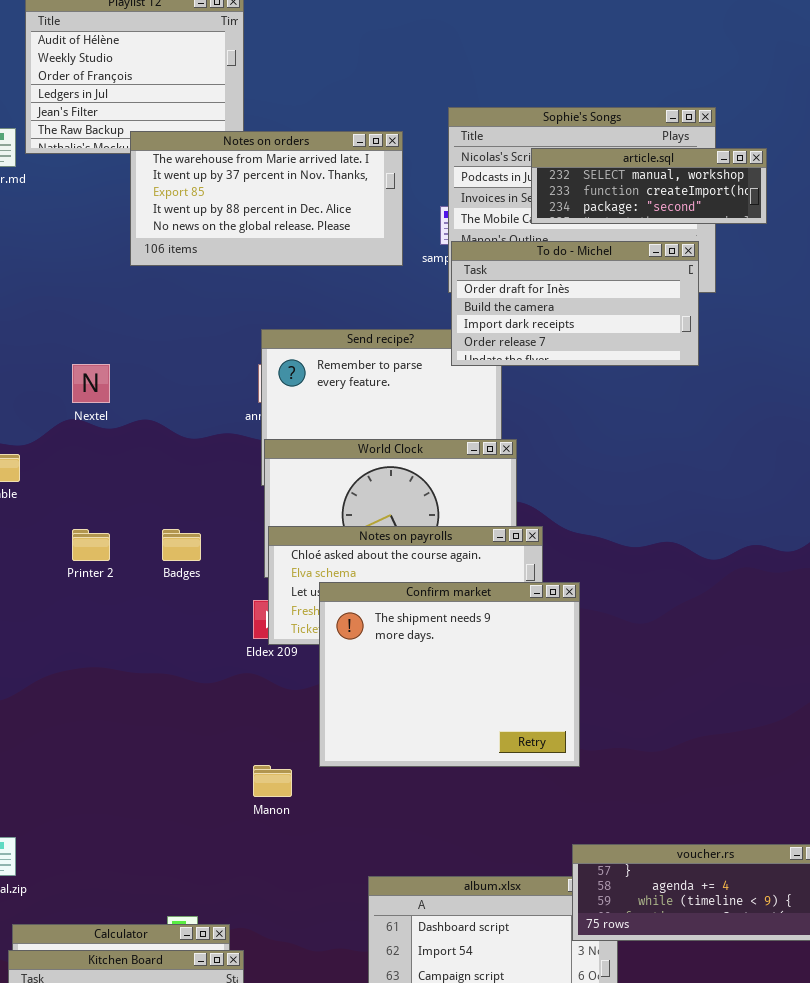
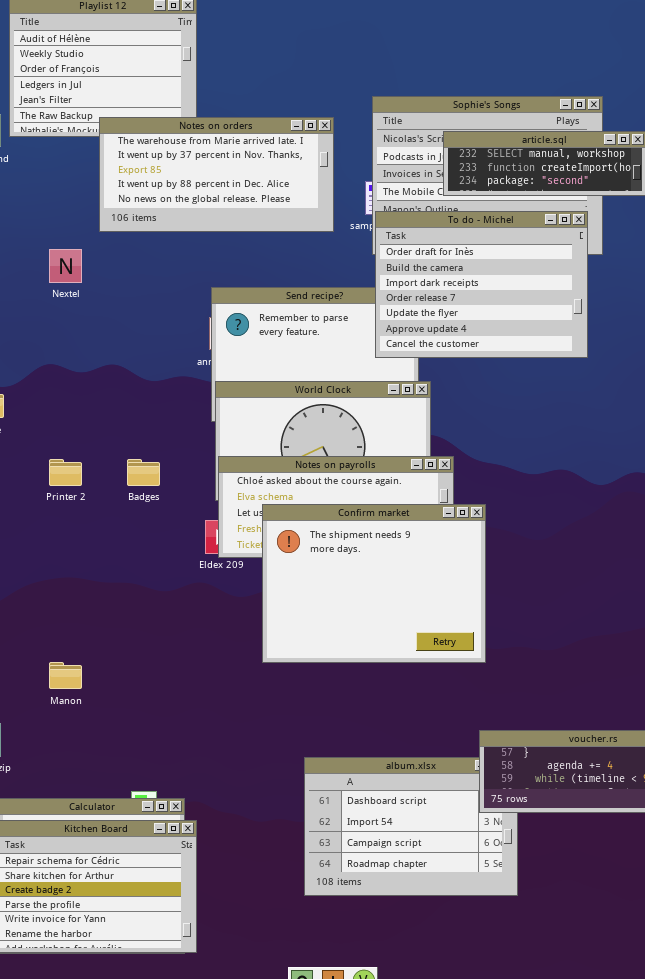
To do - Michel: [451,241,699,366] -> [375,211,588,358], resized
Nextel: [72,364,110,403] -> [49,249,82,283], moved
Manon: [253,765,292,797] -> [49,662,82,689], moved

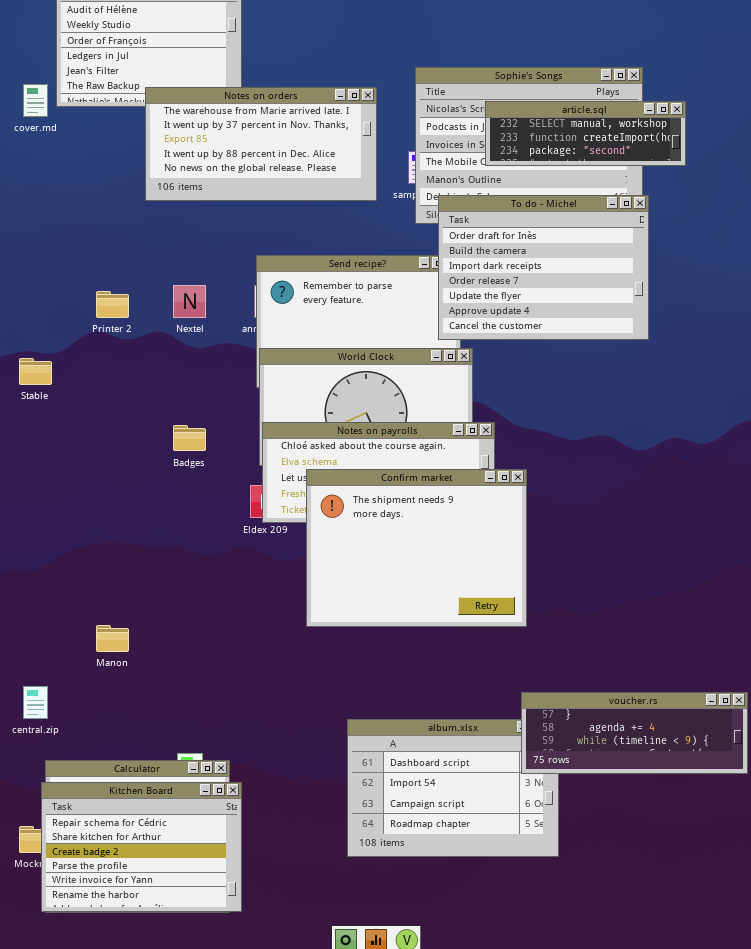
To do - Michel: [375,211,588,358] -> [438,195,649,340], moved
Nextel: [49,249,82,283] -> [173,285,206,318], moved
Printer 2: [49,459,82,486] -> [96,291,129,318], moved

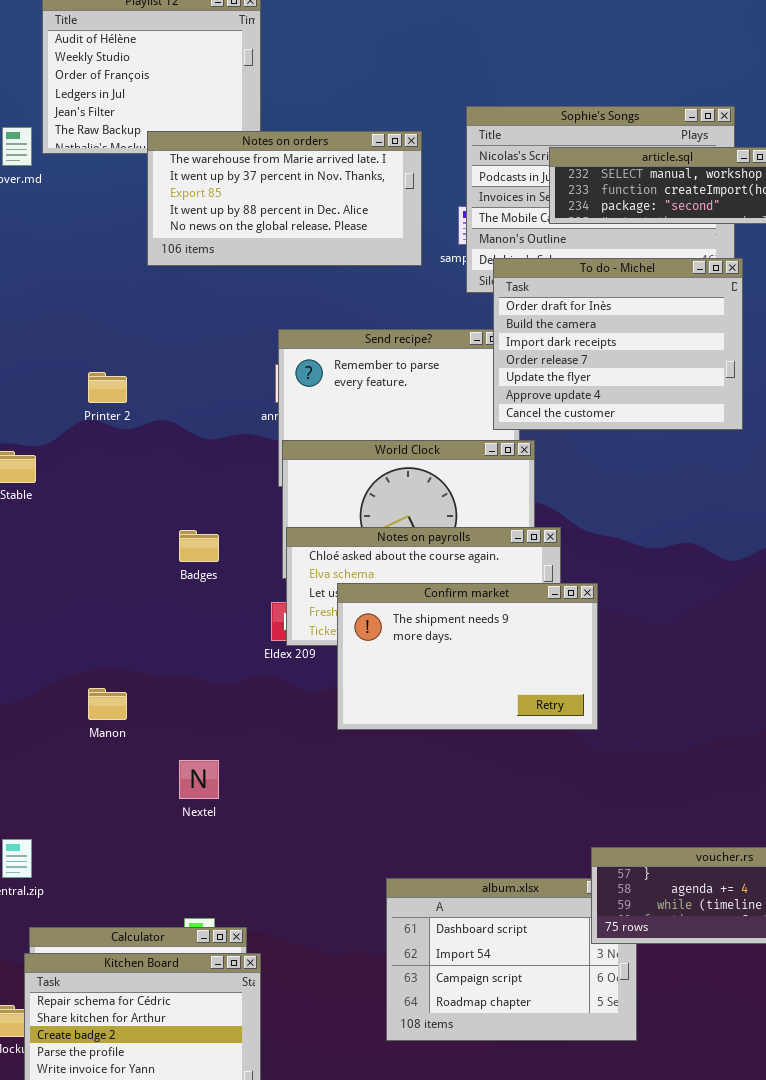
Nextel: [173,285,206,318] -> [179,760,219,799], moved
Confirm market: [306,469,527,627] -> [337,583,598,730], resized
Manon: [96,625,129,652] -> [88,688,127,720], moved

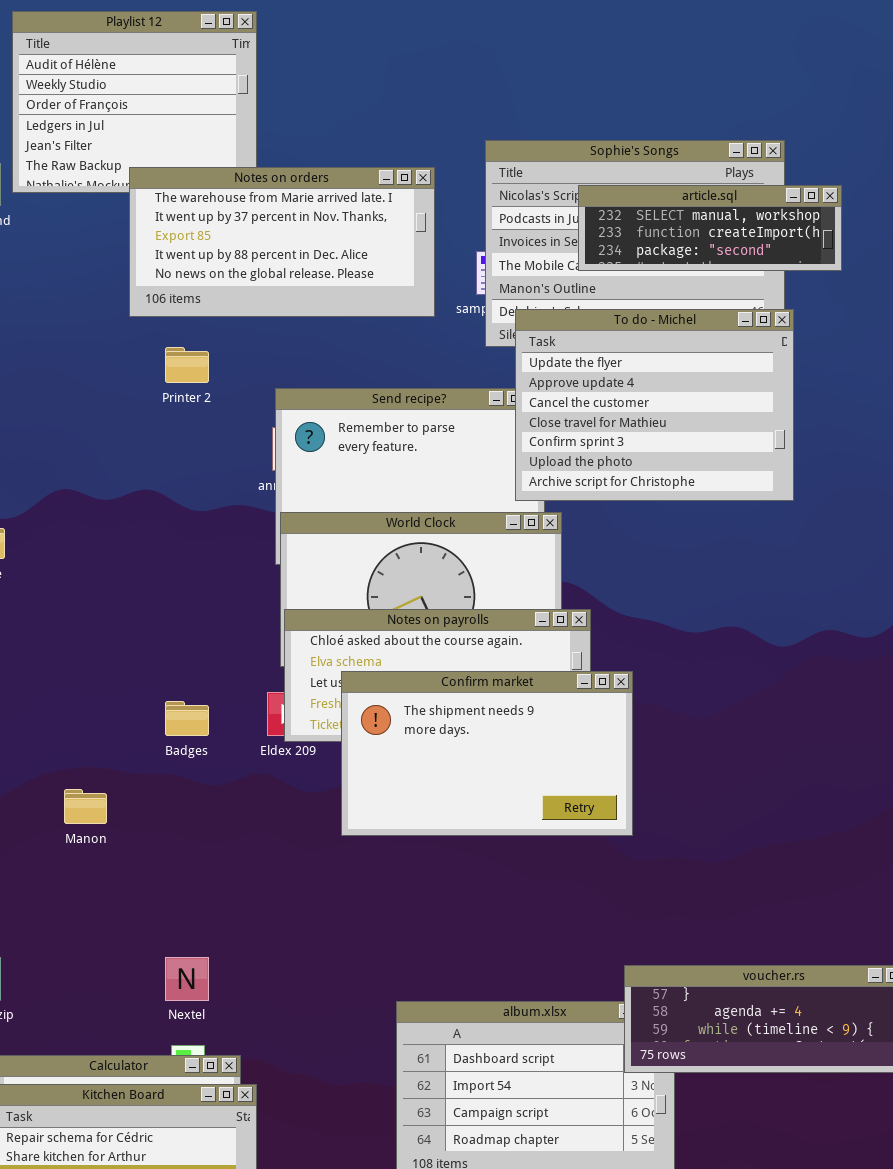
To do - Michel: [493,258,743,430] -> [515,309,794,501], scrolled down 4 rows
Printer 2: [88,372,127,403] -> [165,347,209,383], moved
Badges: [179,530,219,562] -> [165,701,209,736], moved
Nextel: [179,760,219,799] -> [165,957,209,1001], moved

